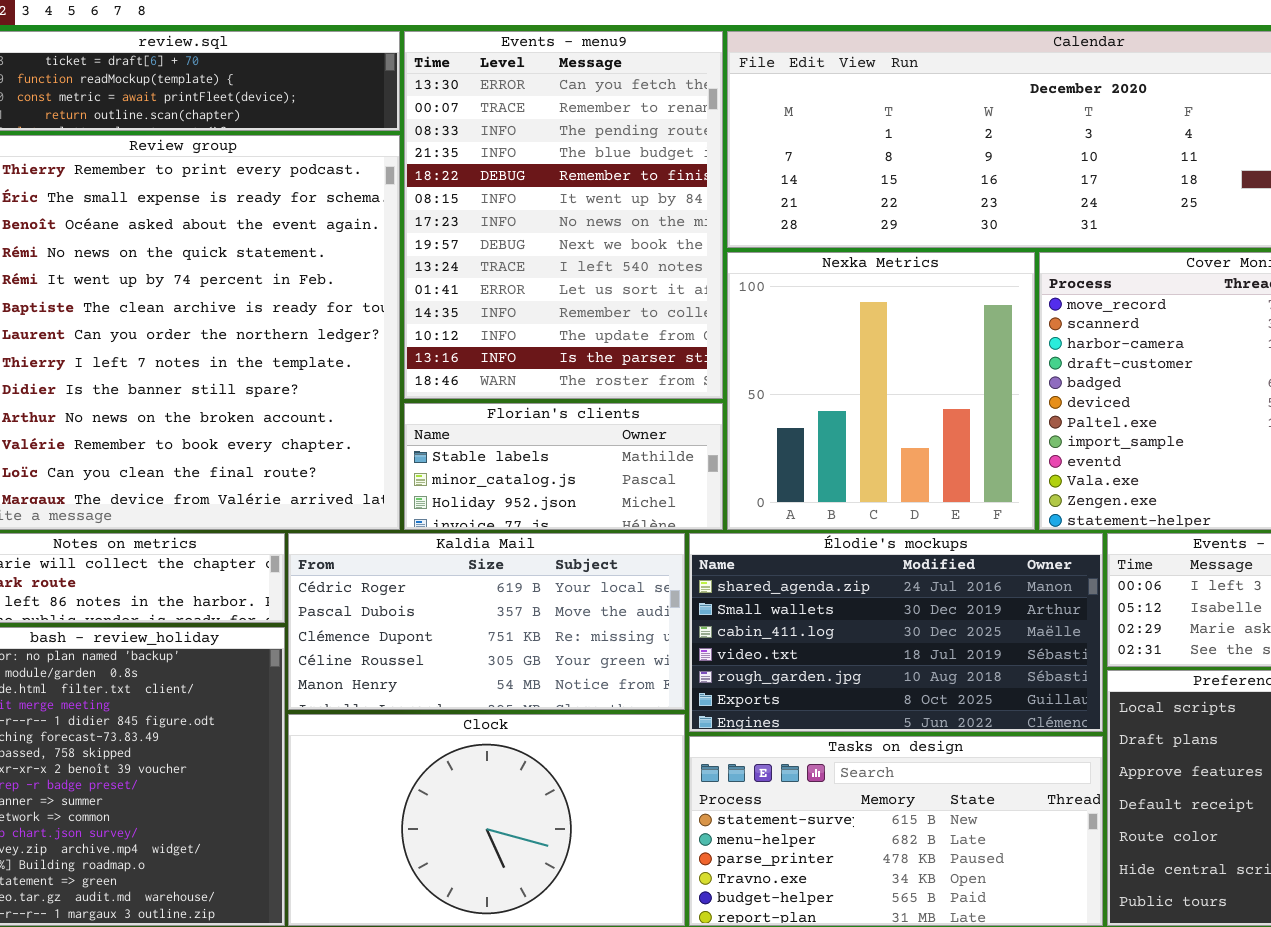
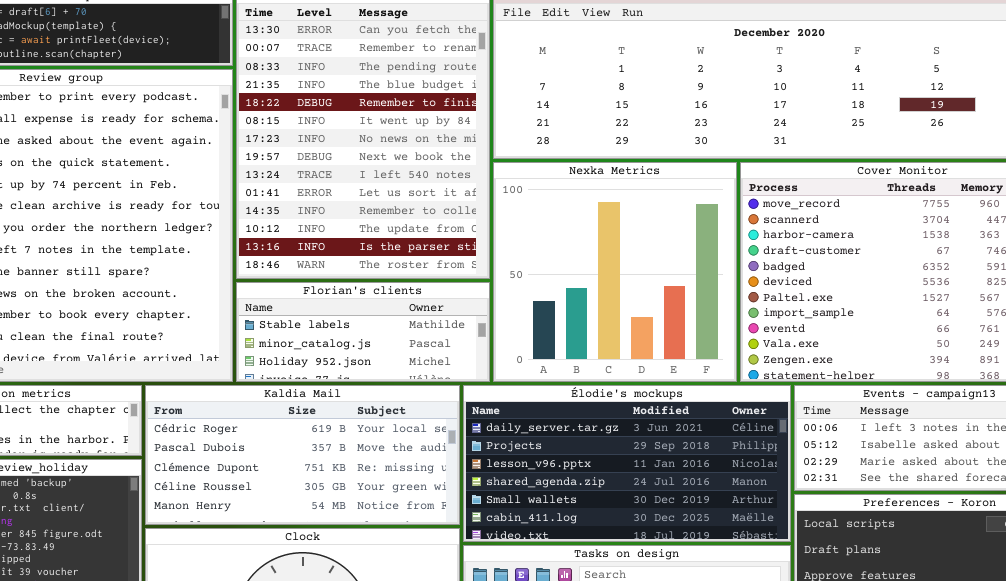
Élodie's mockups: [689,533,1103,732] -> [463,385,791,542], scrolled up 3 rows

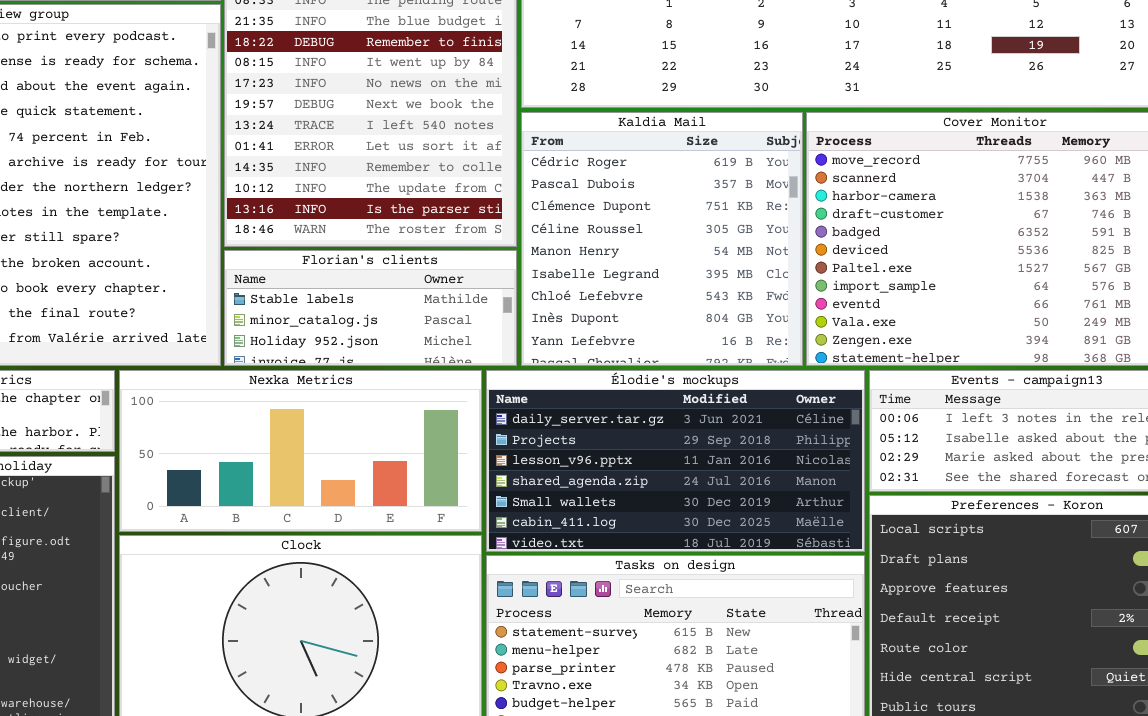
Nexka Metrics: [493,162,737,382] -> [119,370,482,532], moved, resized
Kaldia Mail: [145,385,460,525] -> [521,112,803,366], moved, resized

